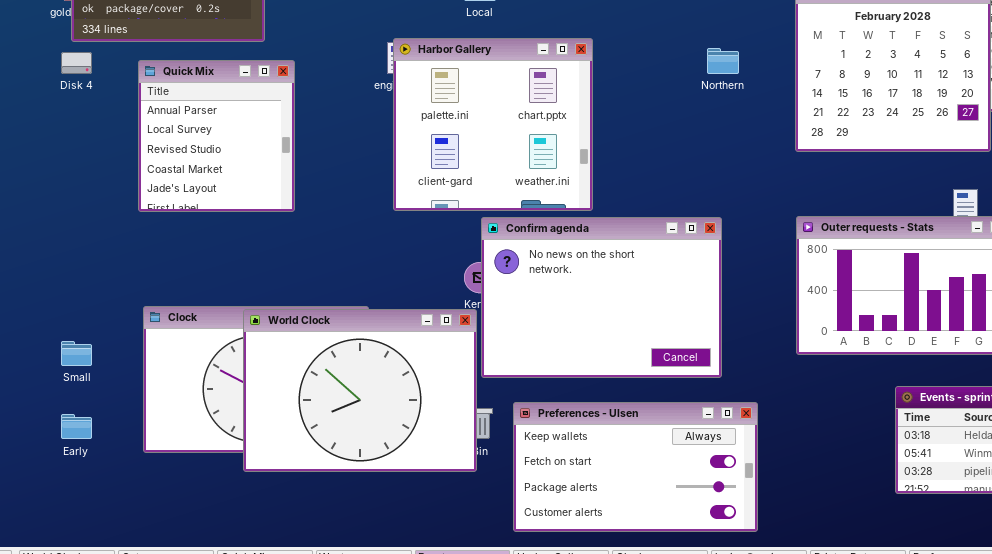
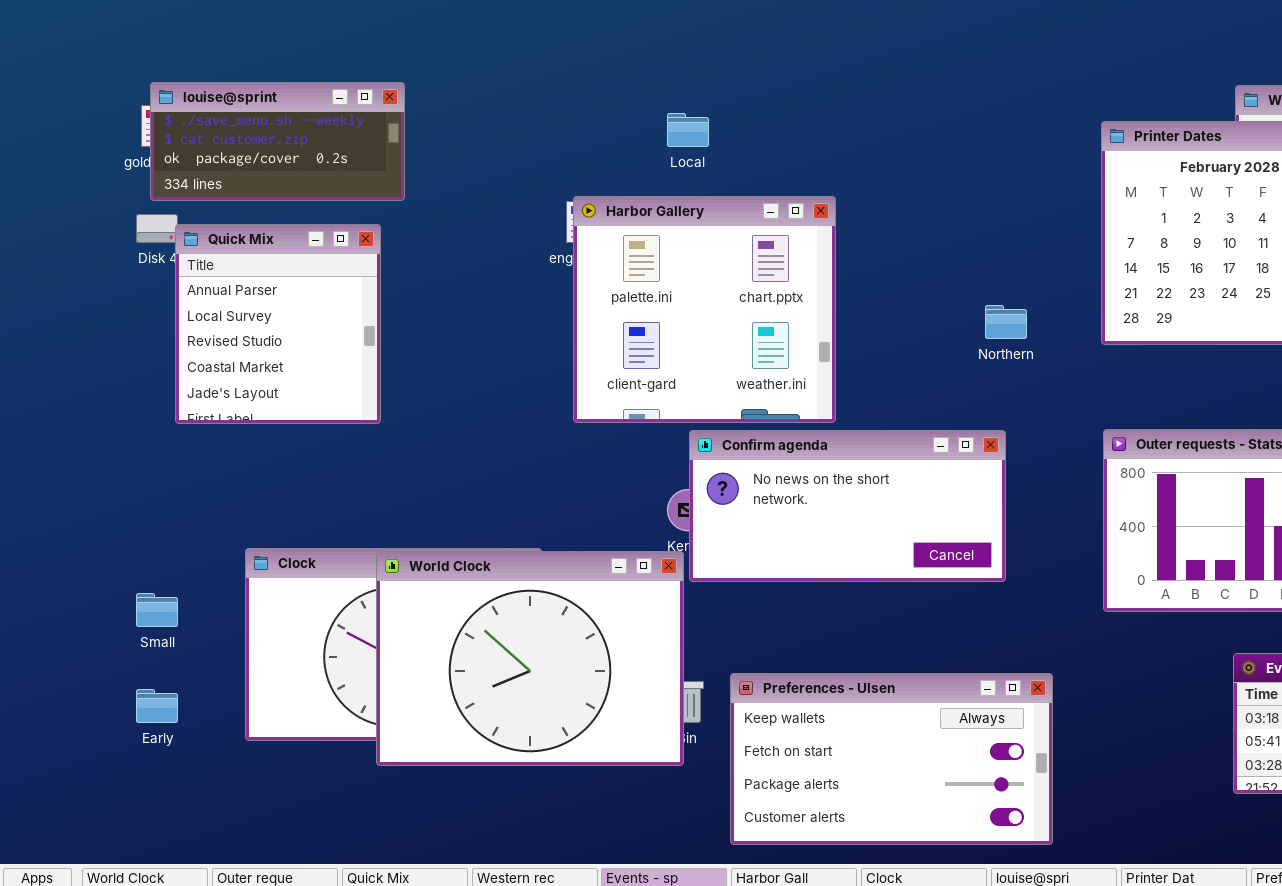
Northern: [707,48,739,74] -> [985,305,1027,339], moved
Quick Mix: [138,60,295,212] -> [175,224,381,424], moved
Confirm agenda: [481,217,722,378] -> [689,430,1006,582], resized

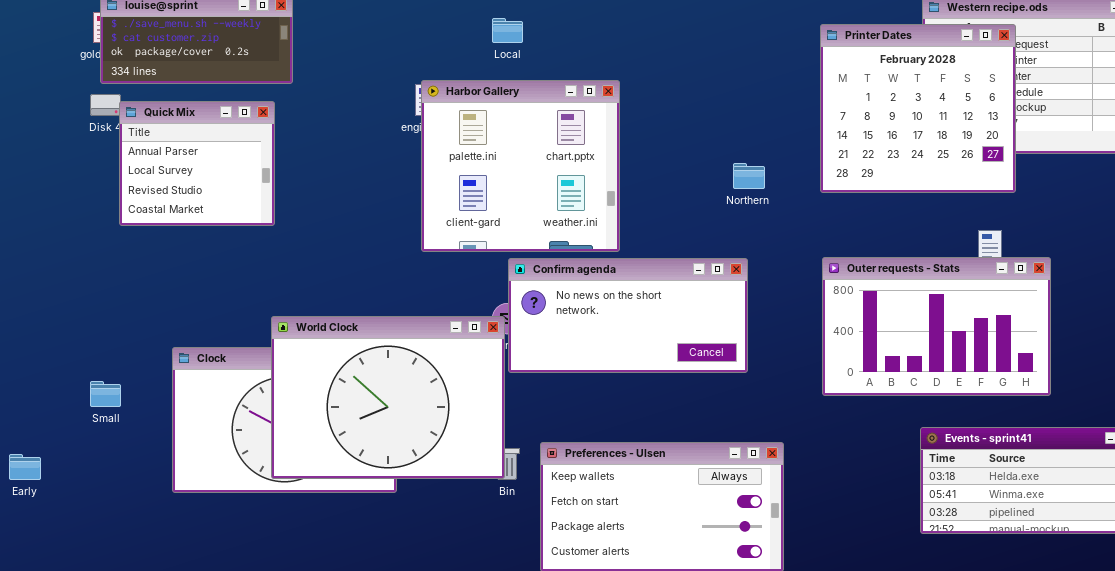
Quick Mix: [175,224,381,424] -> [119,101,275,226], resized
World Clock: [376,551,684,766] -> [271,316,505,479], moved
Early: [136,689,178,723] -> [9,454,41,480], moved

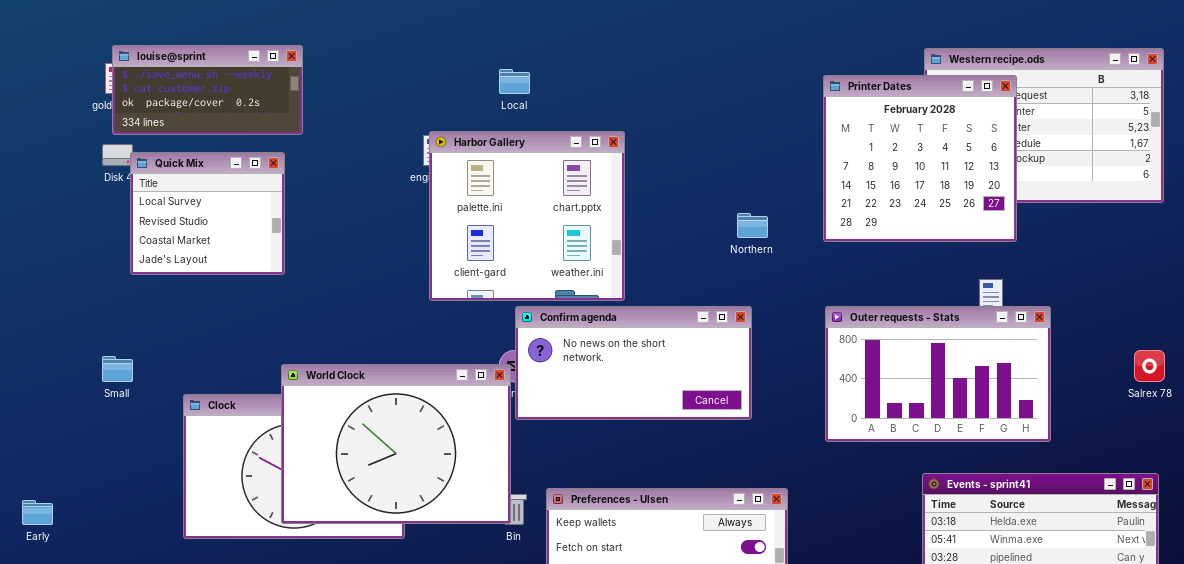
Quick Mix: [119,101,275,226] -> [130,152,285,275], scrolled down 1 row
Small: [90,381,121,407] -> [102,356,133,382], moved

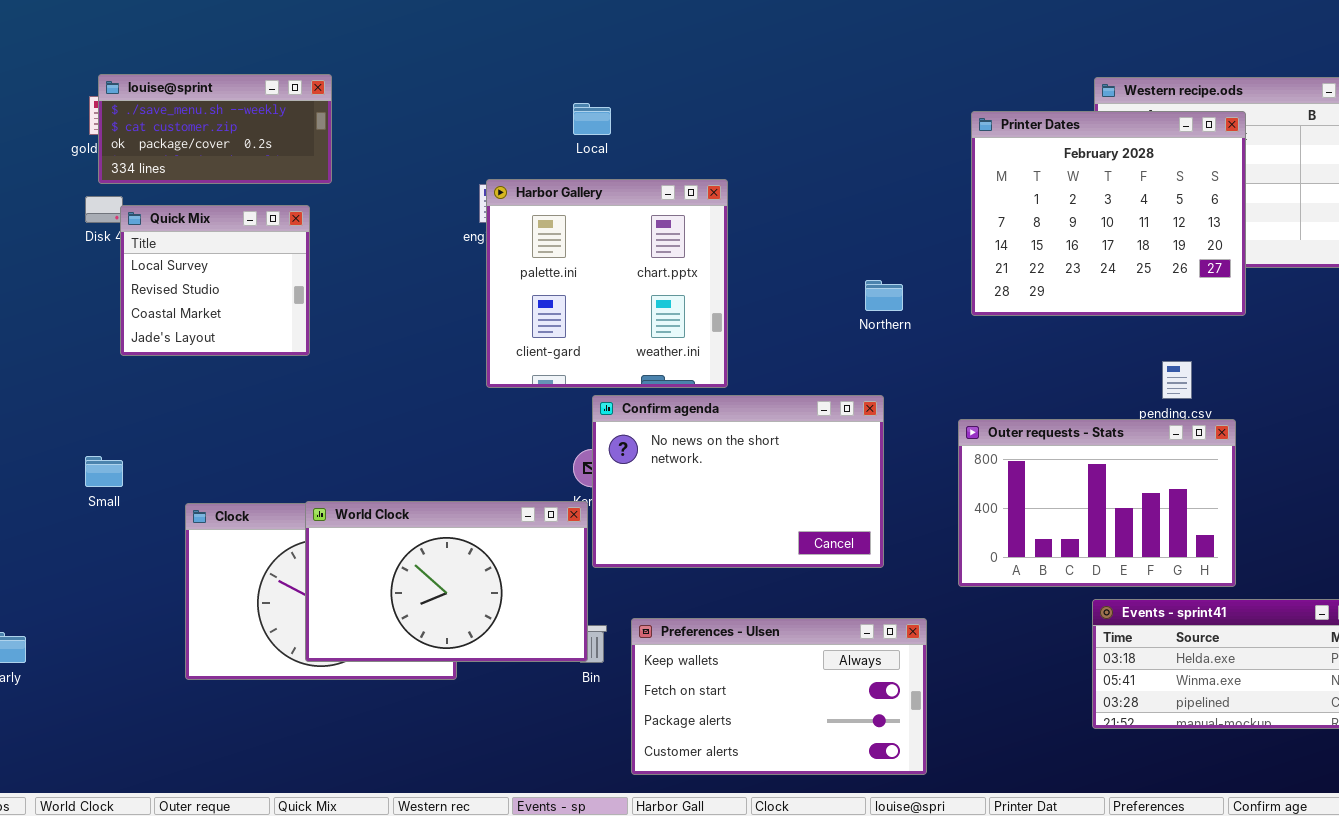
Printer Dates: [823,75,1017,242] -> [971,111,1246,316], resized
Outer requests - Stats: [825,306,1051,442] -> [958,419,1236,587], moved
Confirm agenda: [515,306,752,420] -> [592,395,884,568], resized
World Clock: [281,364,511,524] -> [305,501,588,662], resized

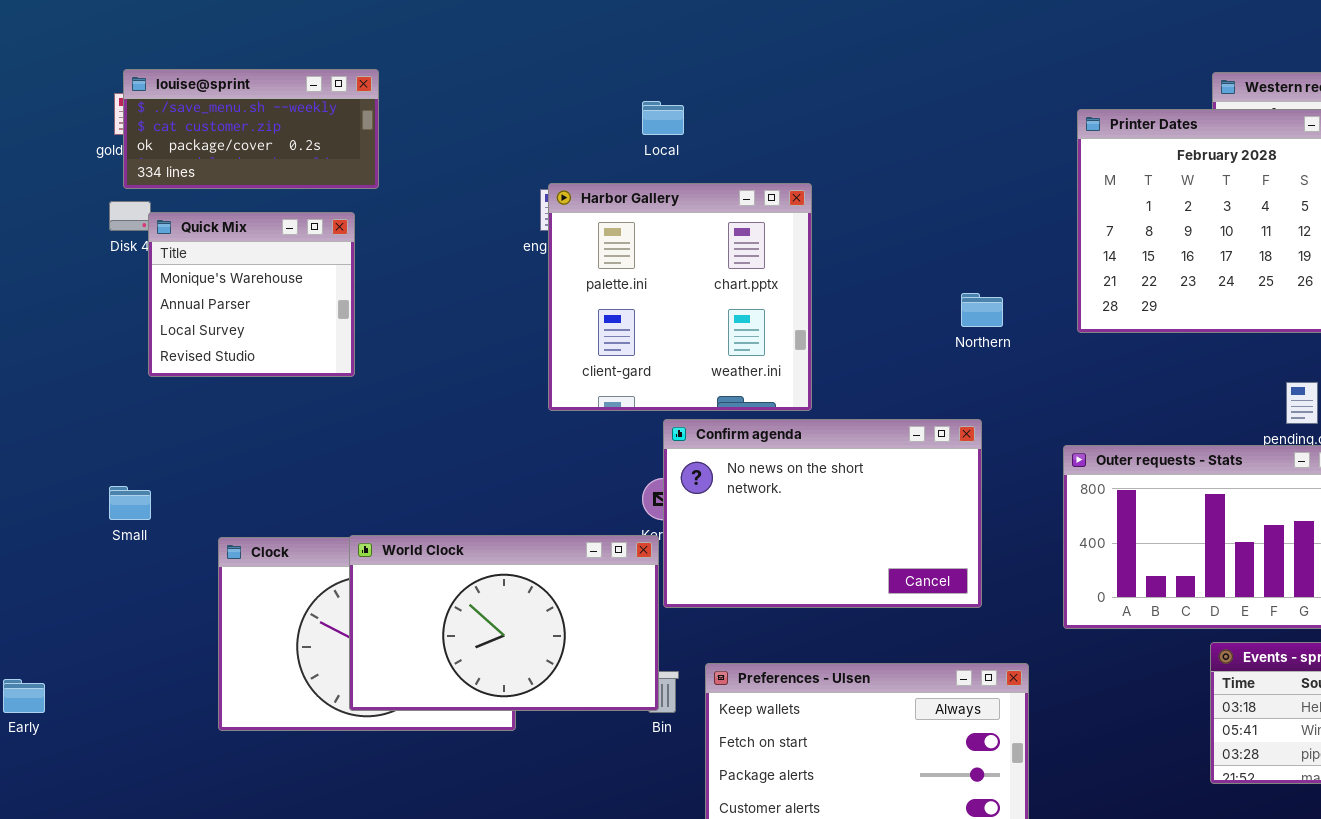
Quick Mix: [120,205,310,356] -> [148,212,355,377], scrolled up 2 rows

